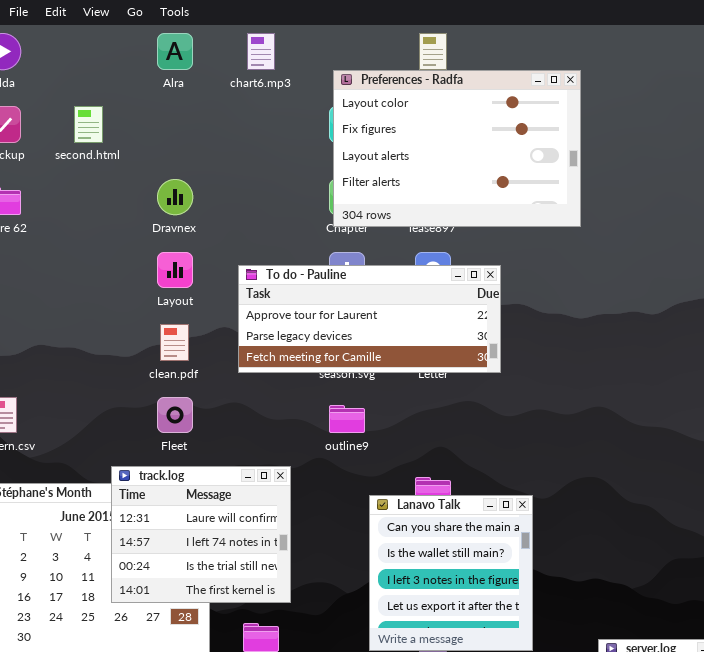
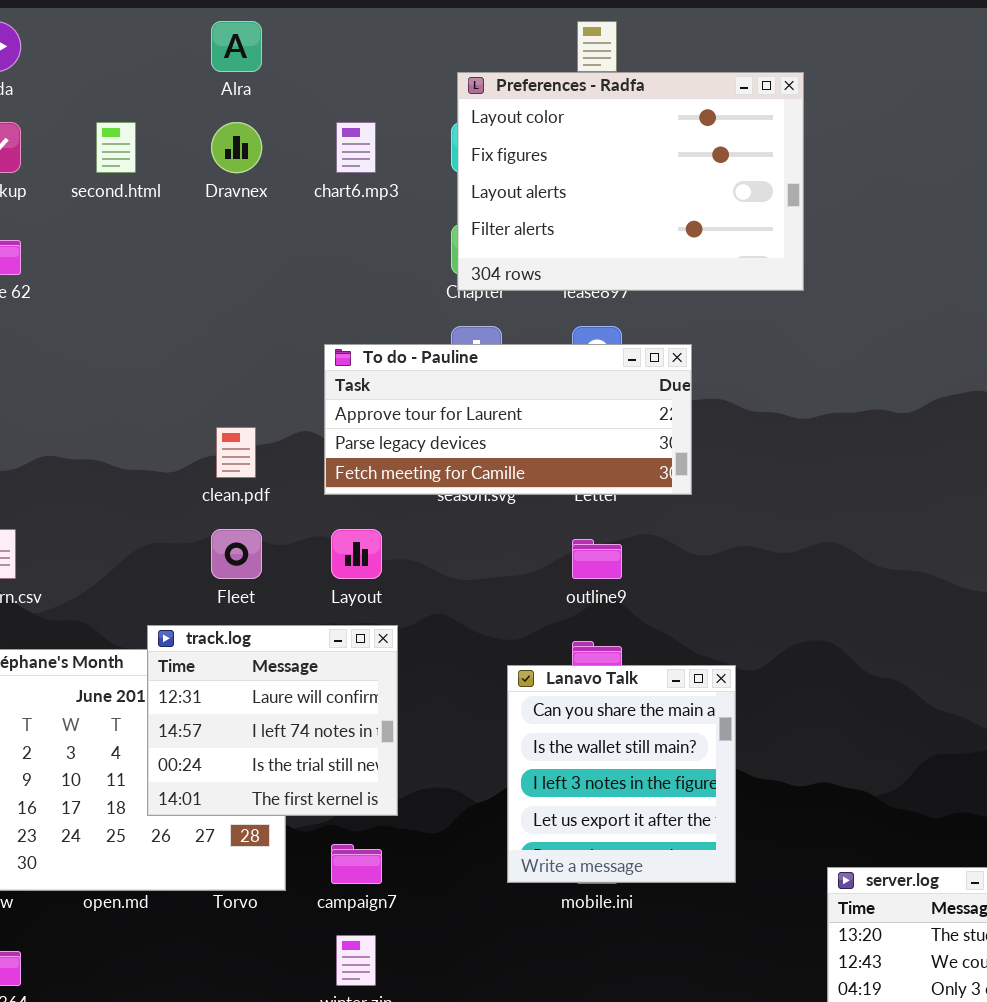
chart6.mp3: [247,33,275,70] -> [336,122,376,173], moved
Dravnex: [157,179,193,215] -> [211,122,262,173], moved
Layout: [157,252,193,288] -> [331,529,382,579], moved
outline9: [329,405,365,433] -> [572,539,622,579], moved

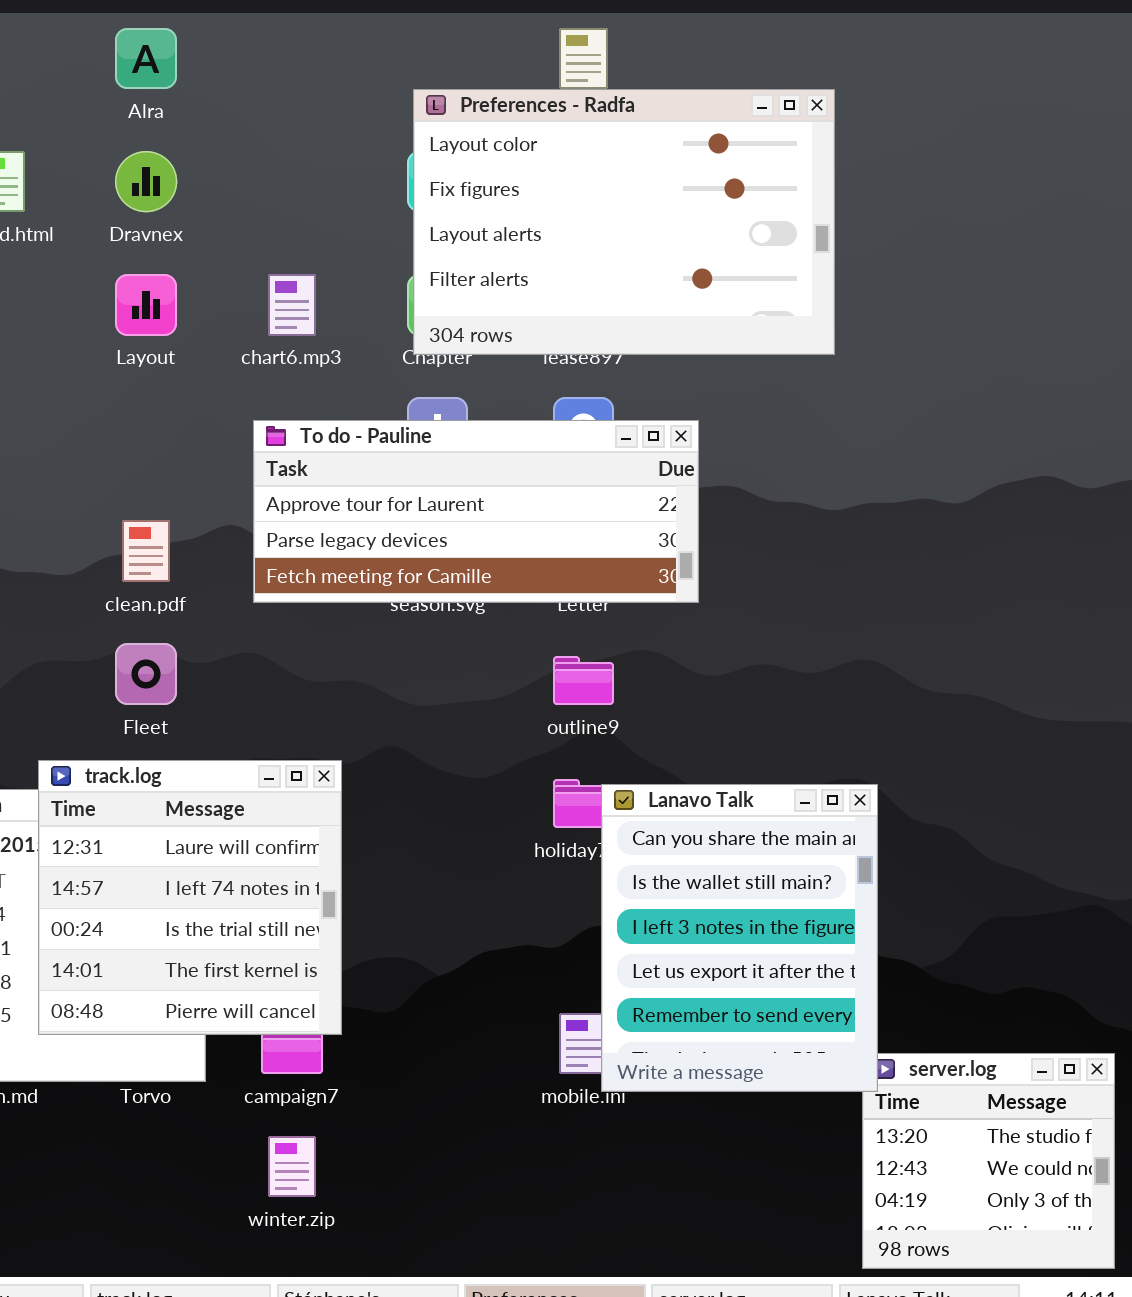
chart6.mp3: [336,122,376,173] -> [268,274,316,336], moved
Layout: [331,529,382,579] -> [115,274,177,336], moved
track.log: [147,625,398,816] -> [38,760,342,1035], resized
Lanavo Talk: [507,665,736,883] -> [601,784,878,1092], moved, resized

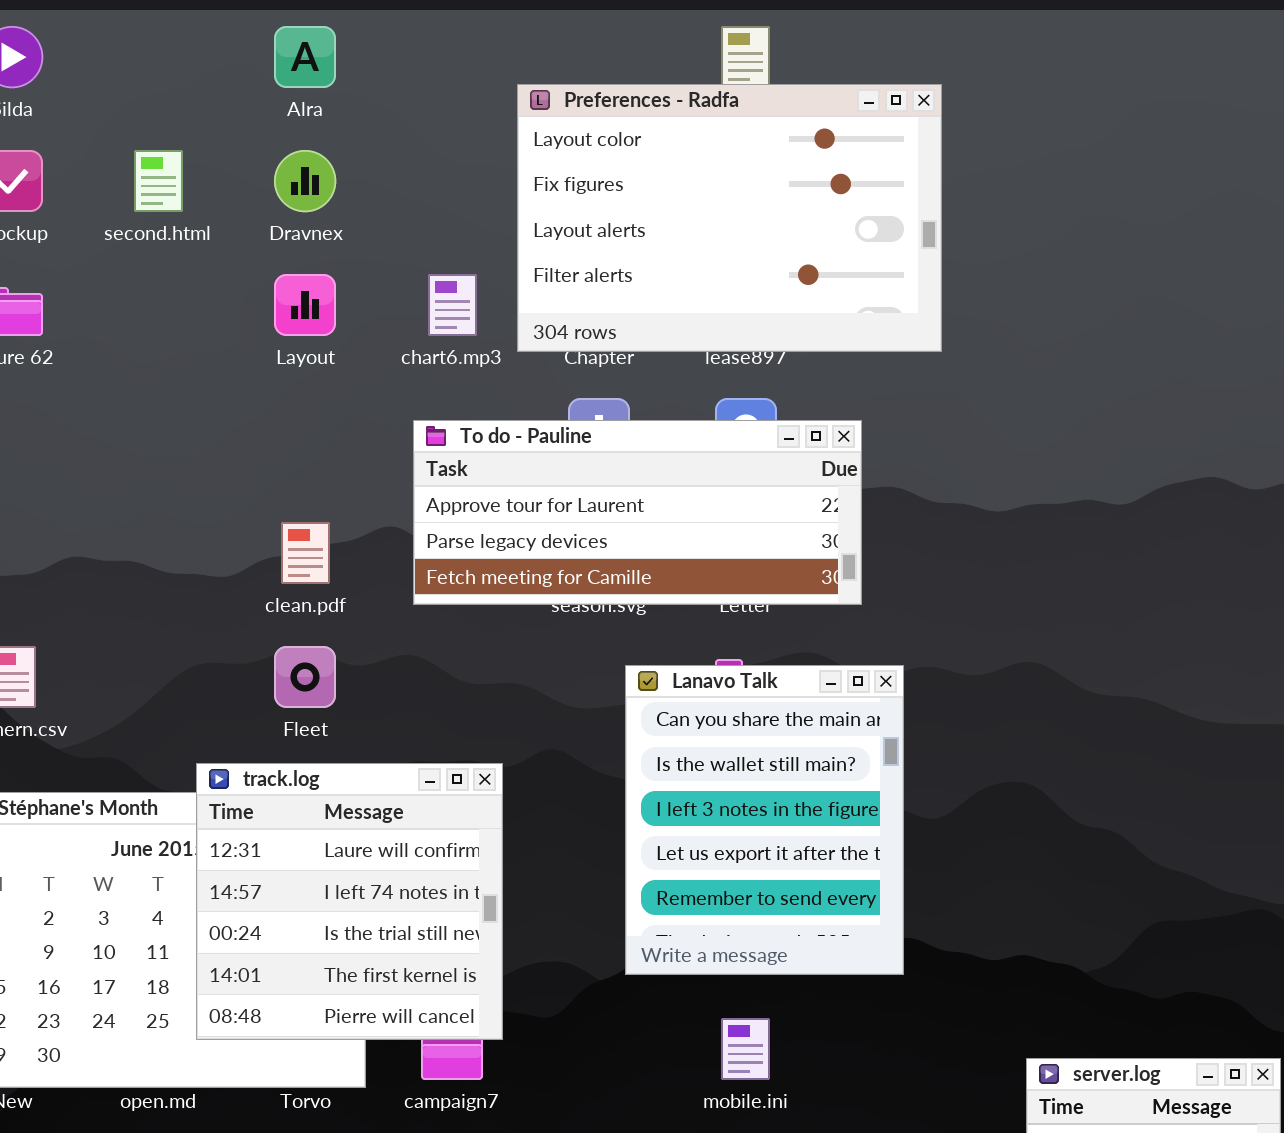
Preferences - Radfa: [413,89,835,355] -> [517,84,942,352], moved
Lanavo Talk: [601,784,878,1092] -> [625,665,904,975], moved

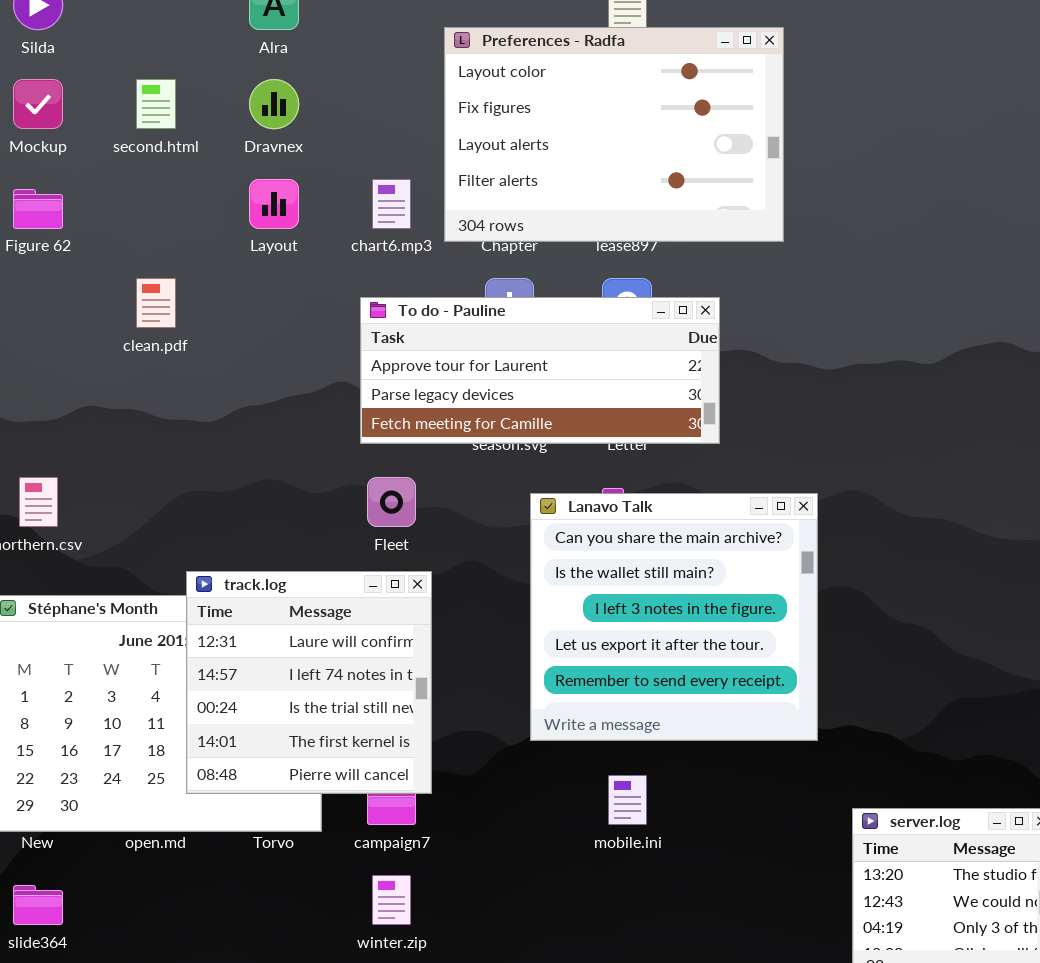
clean.pdf: [281,522,330,584] -> [136,278,176,328], moved
Fleet: [274,646,336,708] -> [367,477,416,527], moved
Lanavo Talk: [625,665,904,975] -> [530,493,818,741], resized

